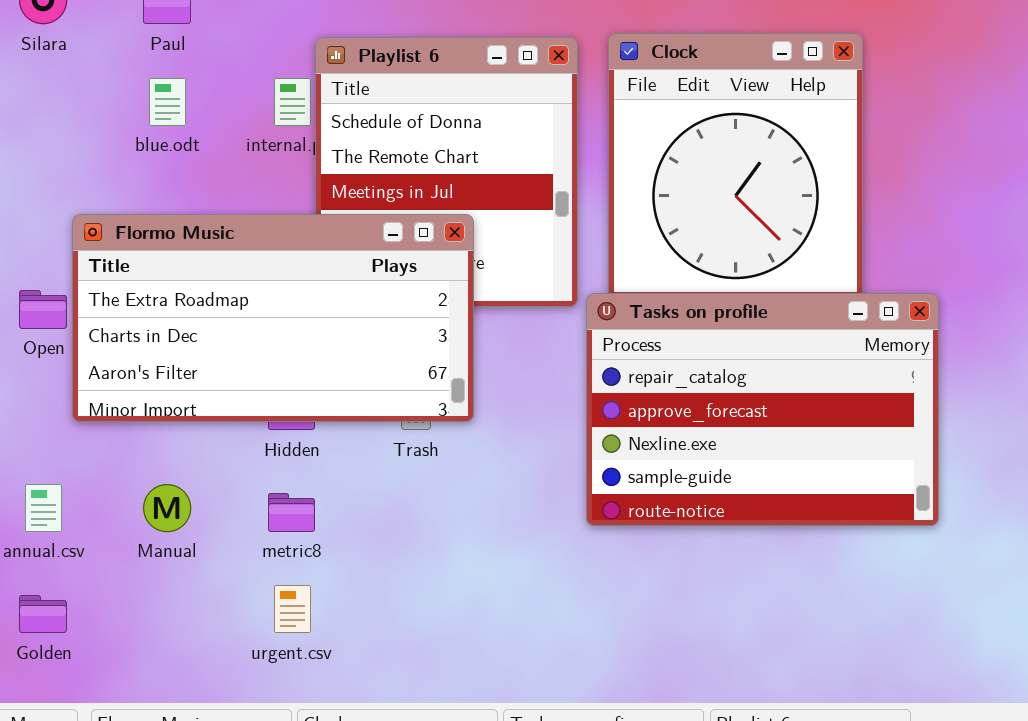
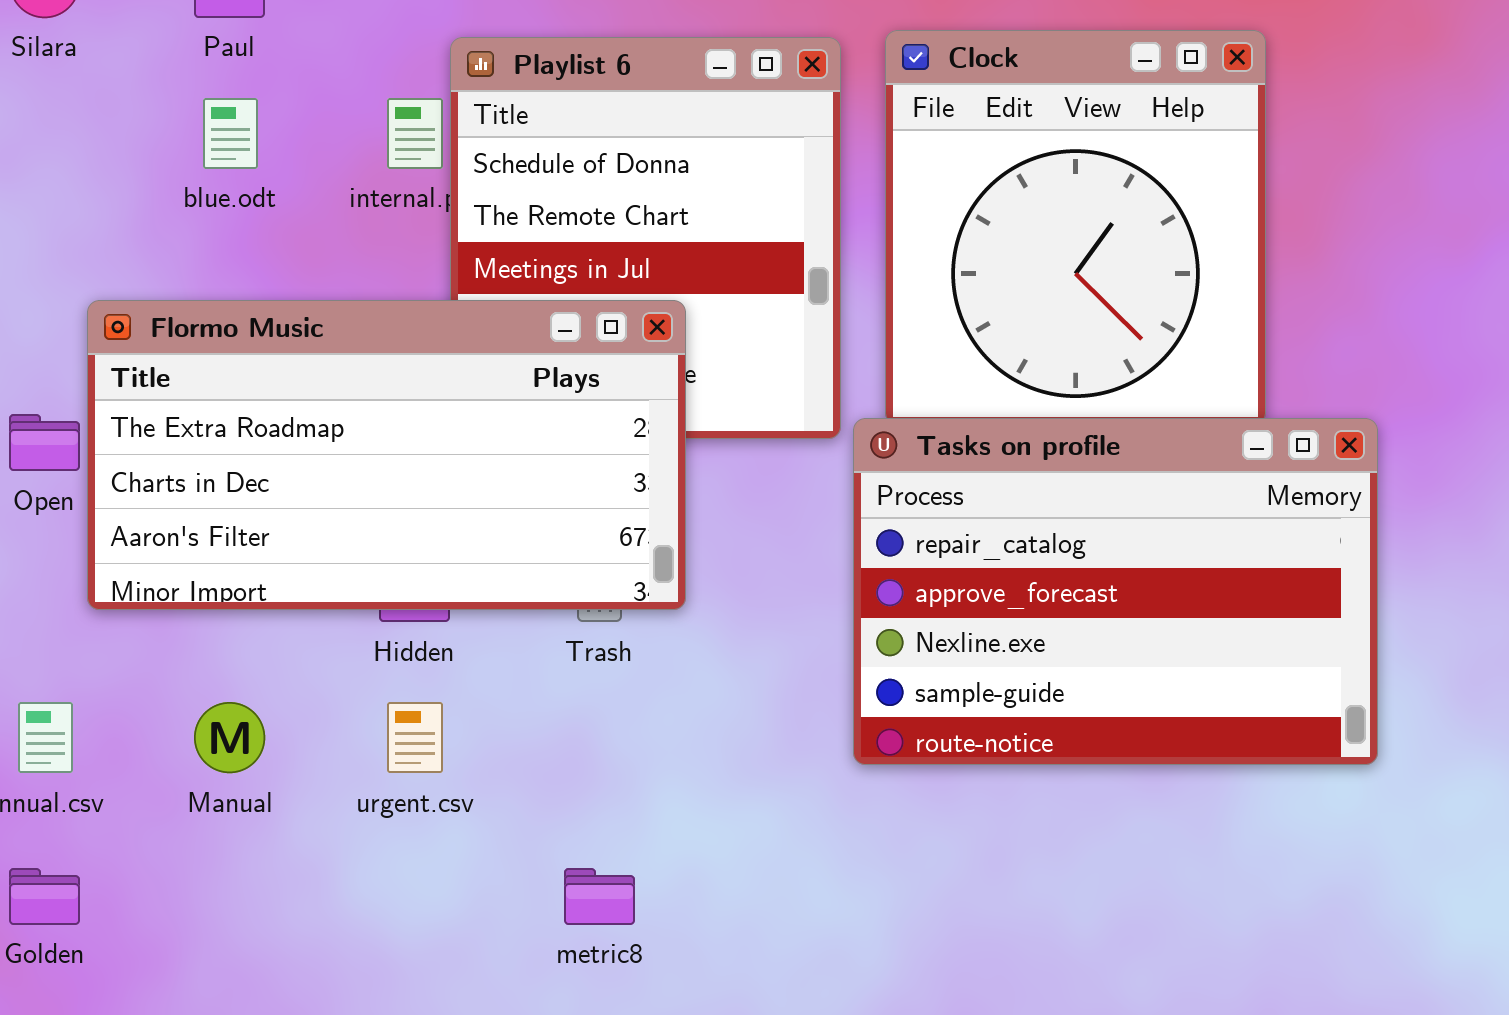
metric8: [268,493,315,532] -> [564,868,635,925], moved
urgent.csv: [274,585,311,633] -> [387,702,443,773], moved

